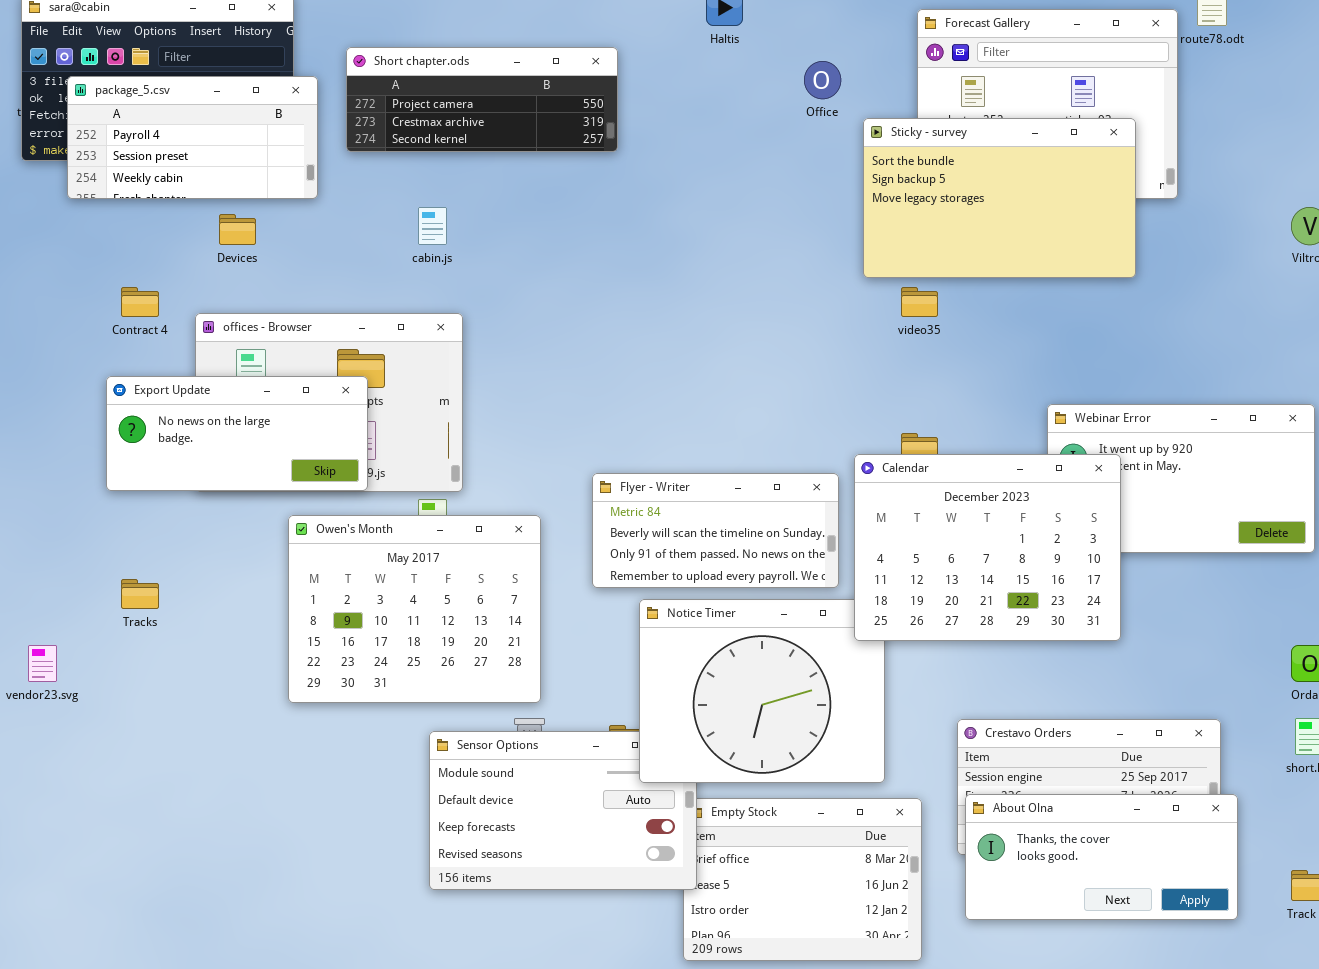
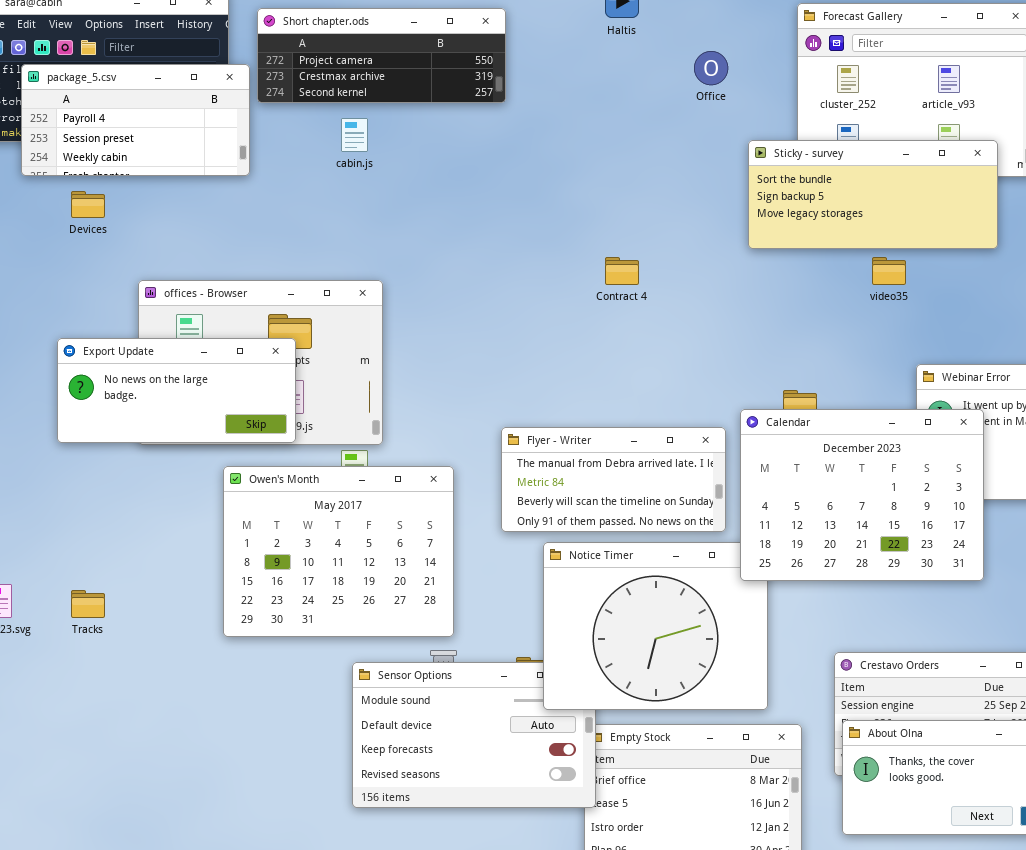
Short chapter.ods: [346,47,618,152] -> [257,8,506,103], moved
Sticky - survey: [863,118,1136,278] -> [748,140,998,249], resized
cabin.js: [418,207,447,245] -> [341,118,368,152], moved
Devices: [219,214,256,245] -> [71,191,105,218], moved
Contract 4: [121,287,159,317] -> [605,257,639,285], moved
video35: [901,287,938,317] -> [872,257,906,285], moved
Flyer - Writer: [592,473,839,588] -> [501,427,726,532], scrolled up 1 row
Tracks: [121,579,159,609] -> [71,590,105,618], moved

